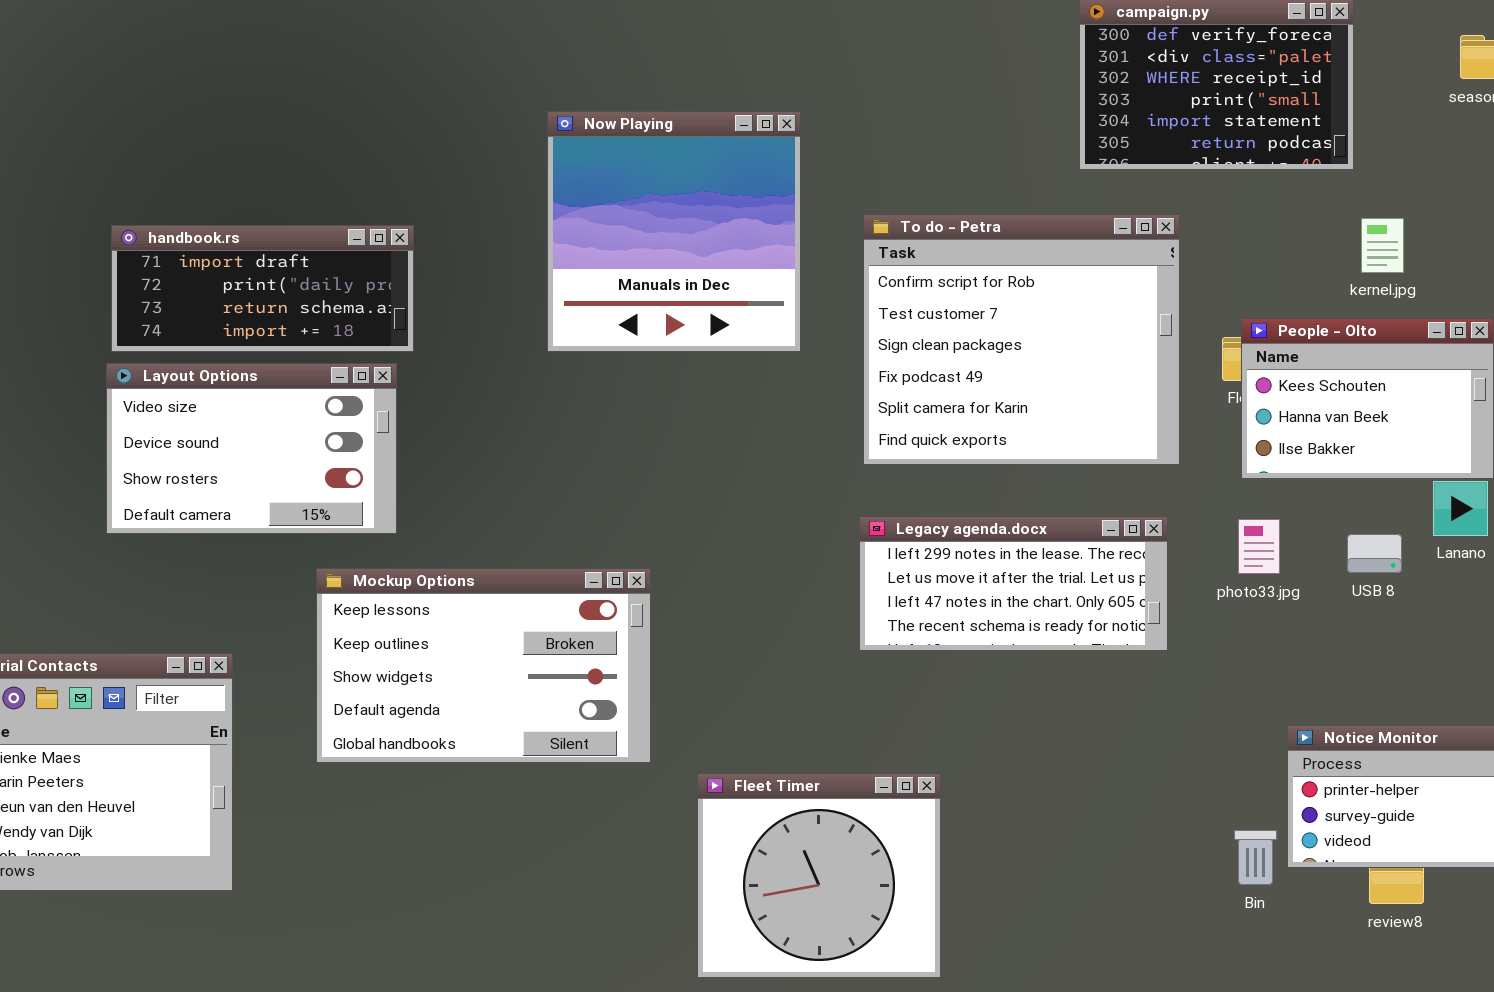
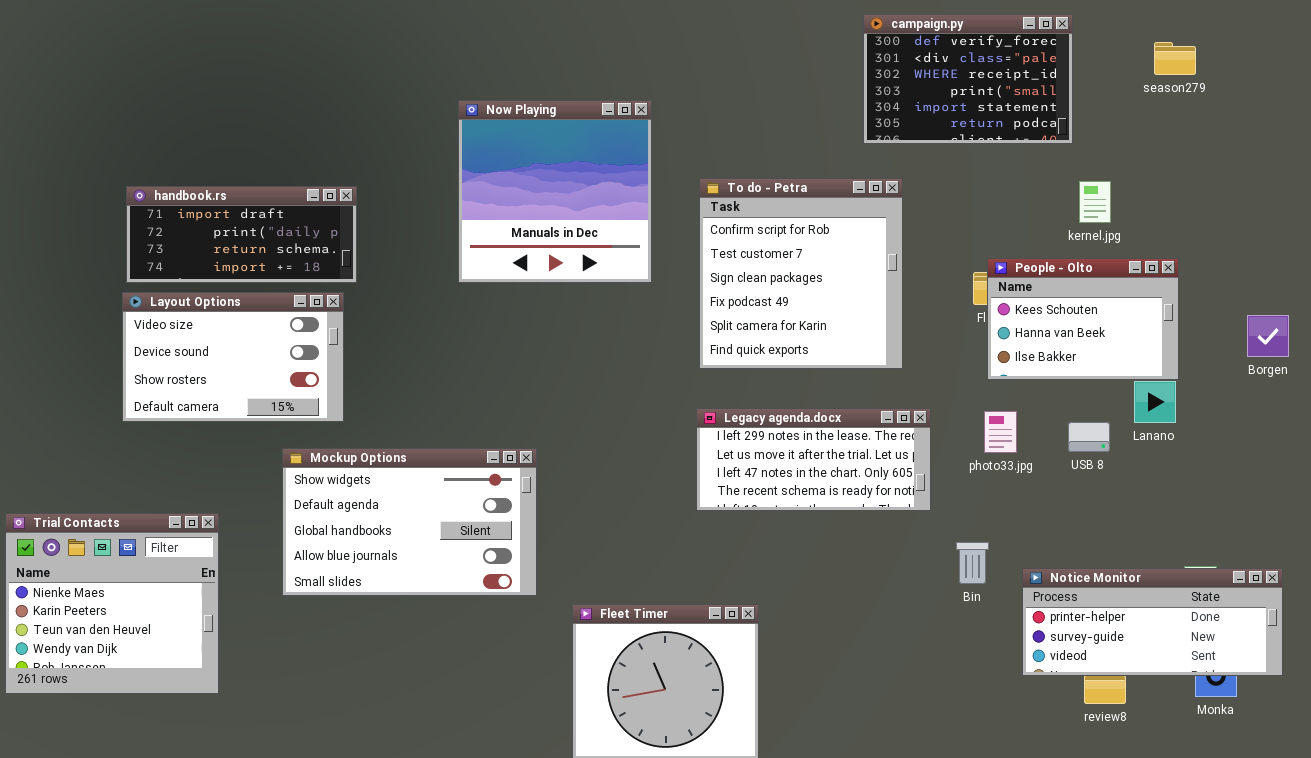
To do - Petra: [863,214,1180,465] -> [699,178,903,369], resized
Mockup Options: [316,568,651,763] -> [282,448,537,596], scrolled down 2 rows
Bin: [1234,830,1277,885] -> [956,542,989,584], moved

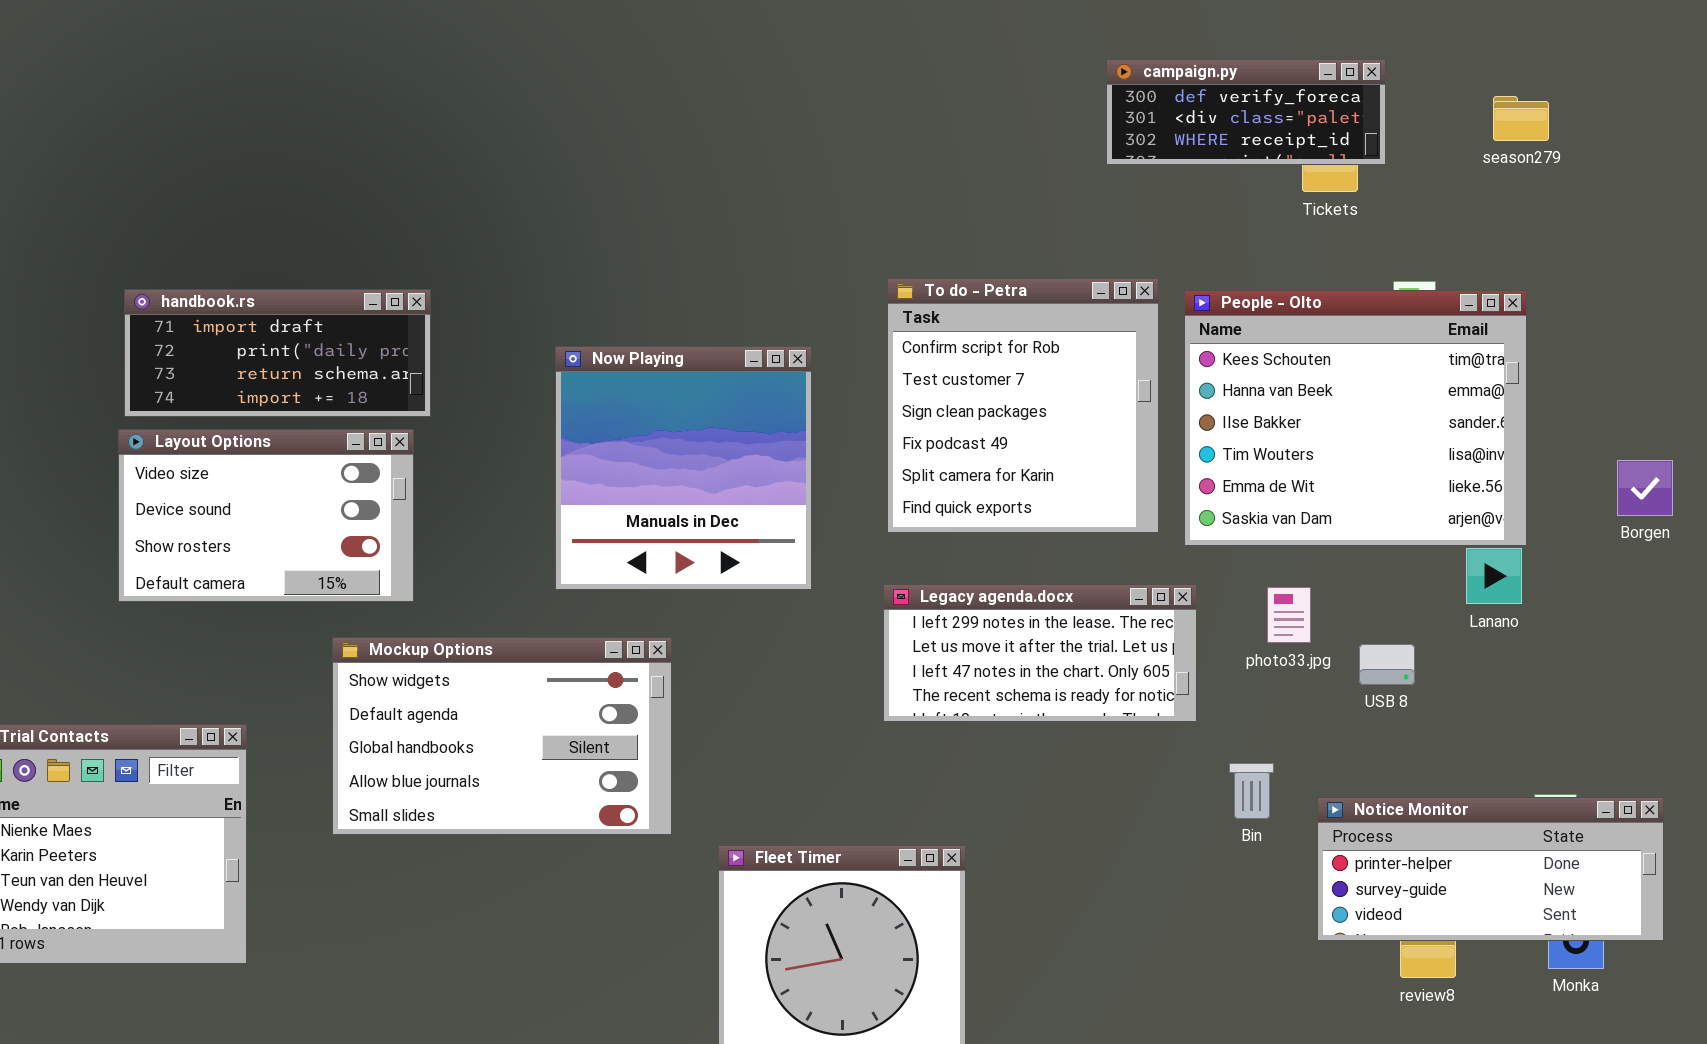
campaign.py: [863,14,1073,144] -> [1106,59,1386,165], resized
Now Playing: [458,100,652,283] -> [555,346,812,590], moved
People - Olto: [987,258,1179,380] -> [1184,290,1527,546], resized
USB 8: [1068,422,1110,452] -> [1359,644,1415,685], moved

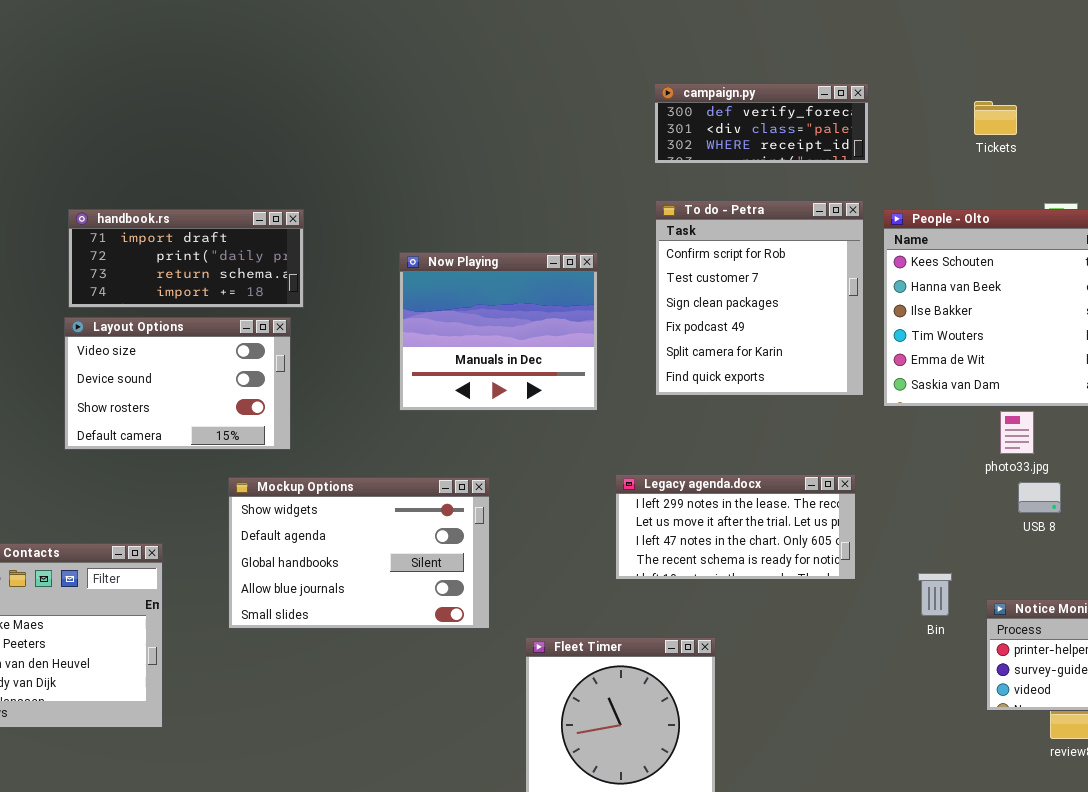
campaign.py: [1106,59,1386,165] -> [654,83,869,164], moved
Now Playing: [555,346,812,590] -> [399,252,598,411], resized
Legacy agenda.docx: [883,584,1197,722] -> [615,474,856,580], moved
photo33.jpg: [1267,587,1311,643] -> [1000,411,1034,454], moved

